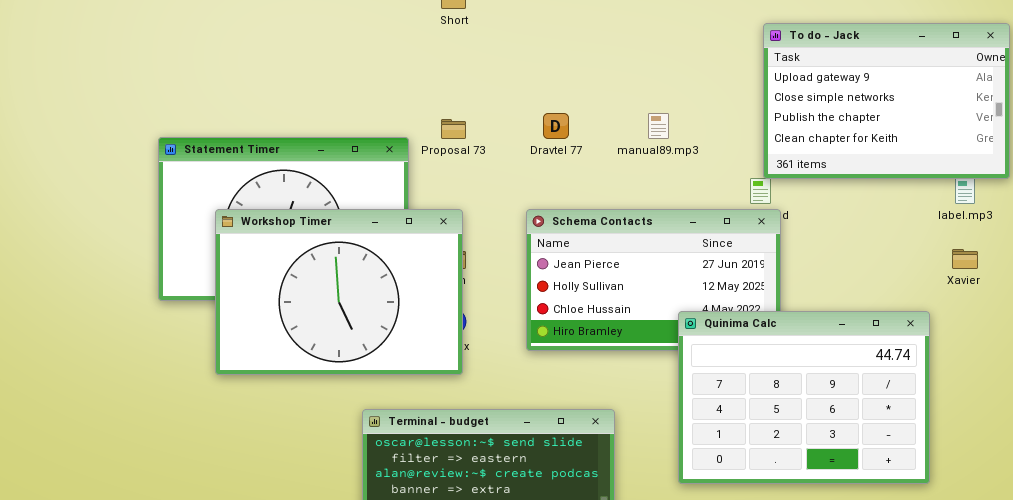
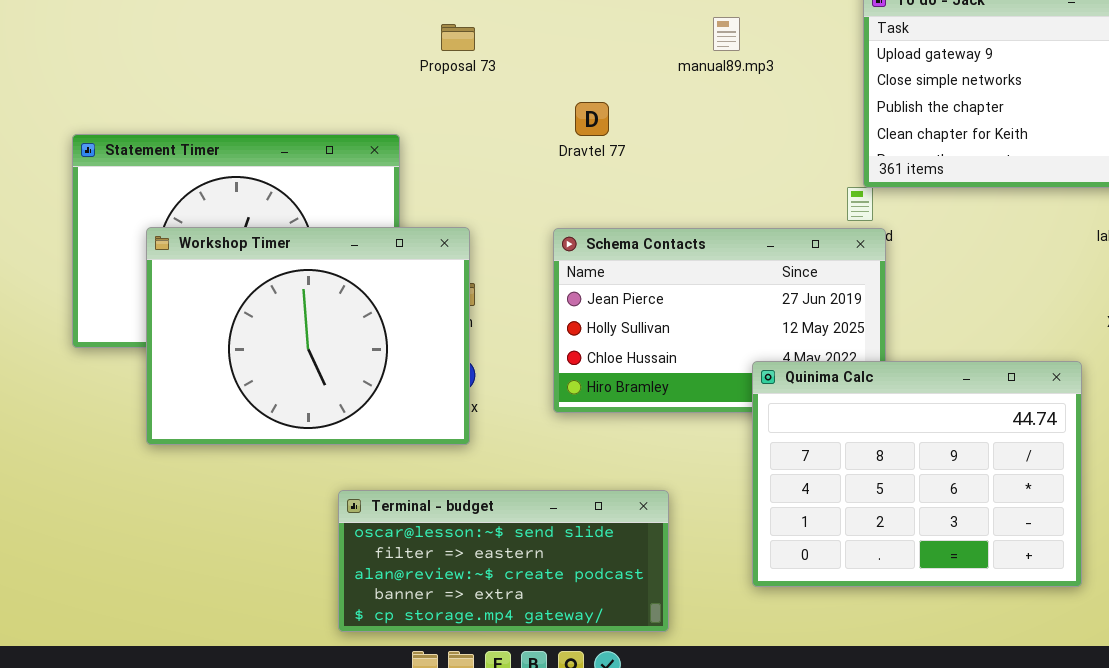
manual89.mp3: [648,113,669,139] -> [713,17,740,51], moved
Proposal 73: [441,119,466,139] -> [441,24,475,51], moved

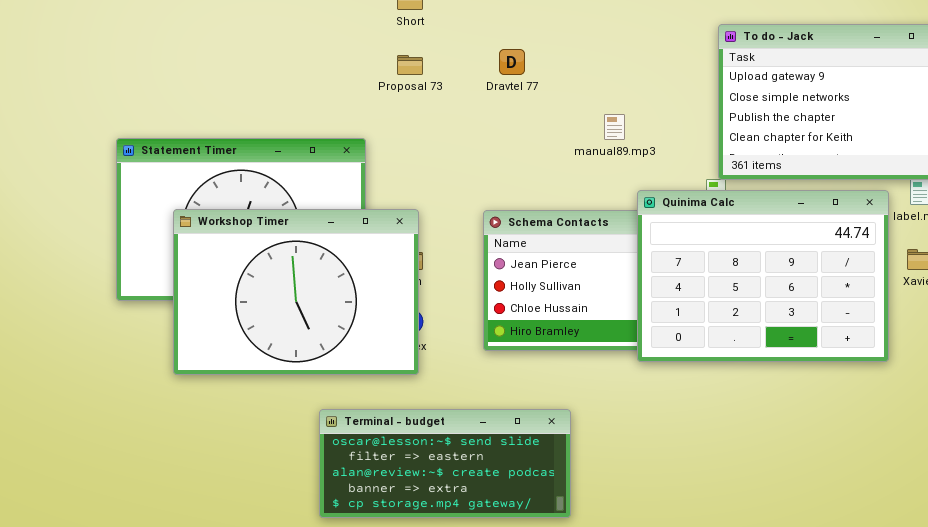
manual89.mp3: [713,17,740,51] -> [604,114,625,140], moved
Dravtel 77: [575,102,609,136] -> [499,49,525,75], moved
Quinima Calc: [752,361,1082,587] -> [637,190,889,362], moved

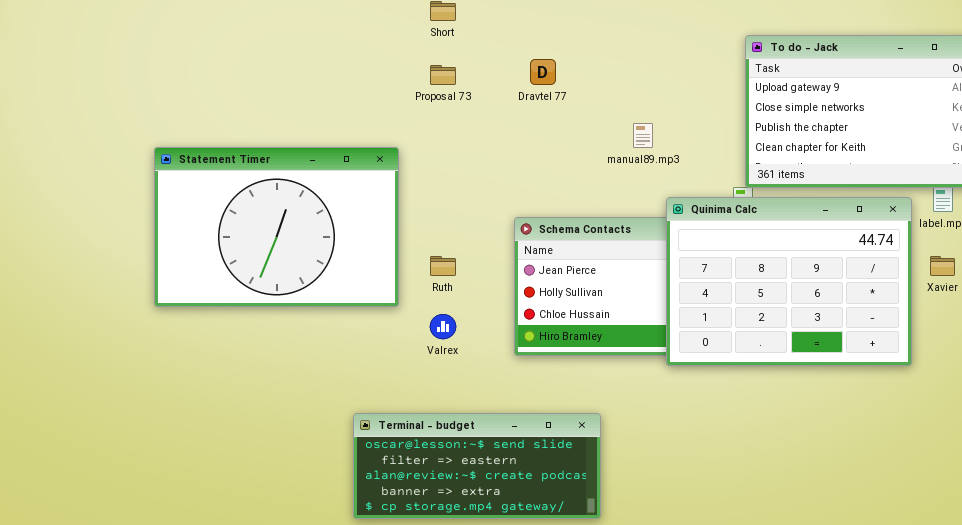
Workshop Timer: [173,209,419,375] -> none, closed

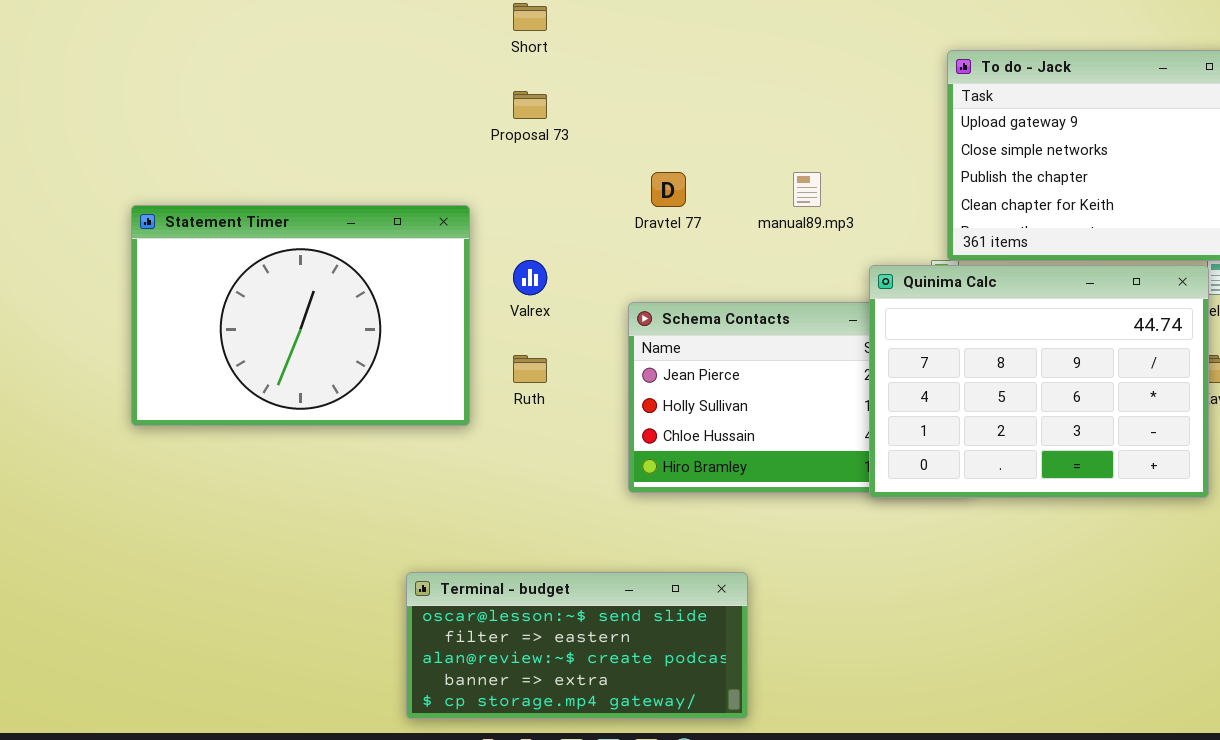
Dravtel 77: [530,59,556,85] -> [651,172,686,207], moved
Quinima Calc: [666,197,912,366] -> [869,265,1209,498], moved
Valrex: [430,314,456,339] -> [513,260,547,295], moved

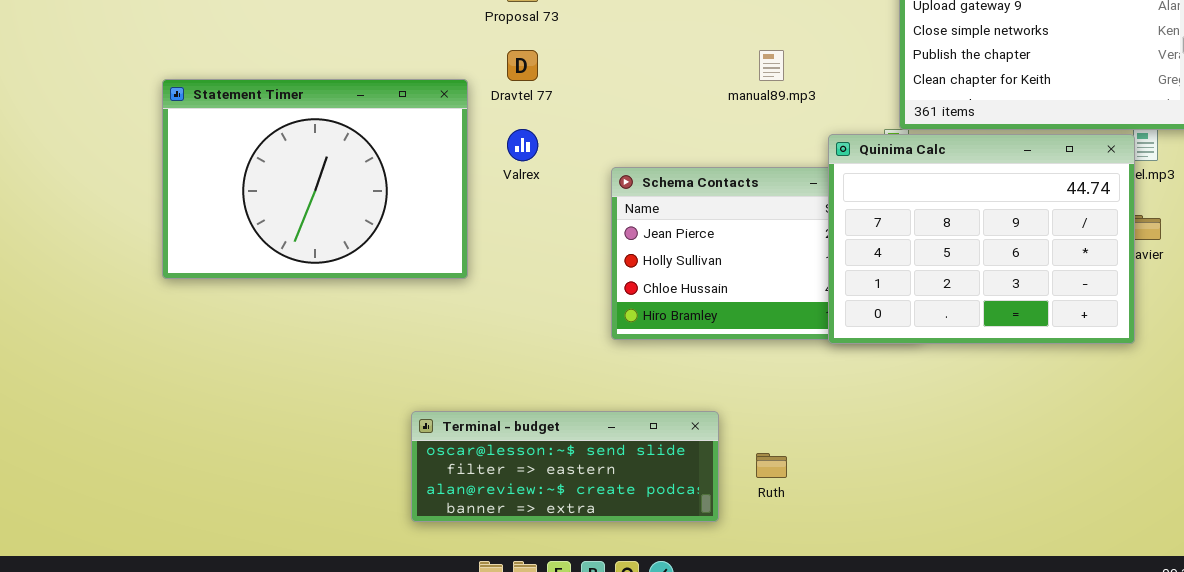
Dravtel 77: [651,172,686,207] -> [507,50,538,81], moved
Ruth: [513,355,547,383] -> [756,453,787,478], moved
Terminal - budget: [406,572,748,719] -> [411,411,719,522], resized

